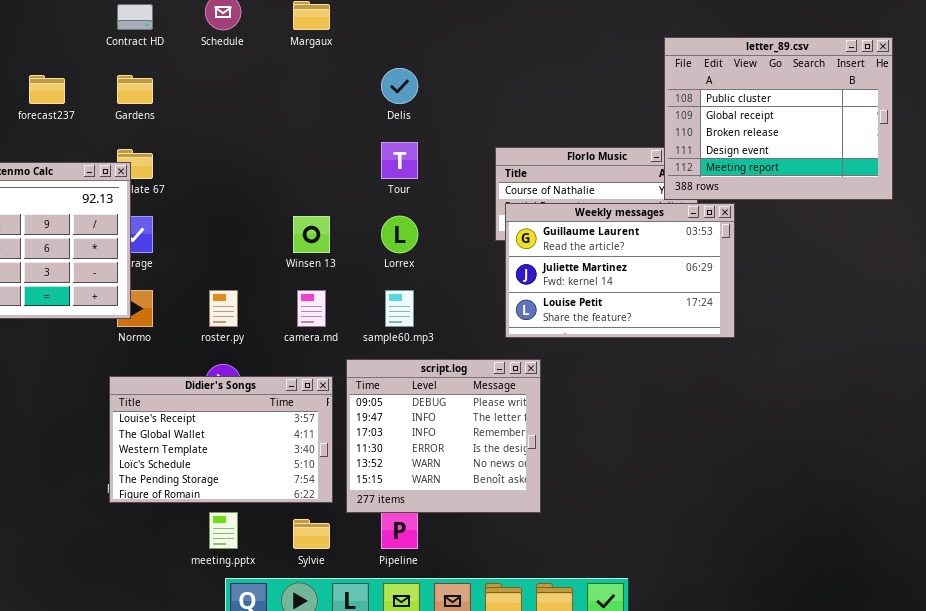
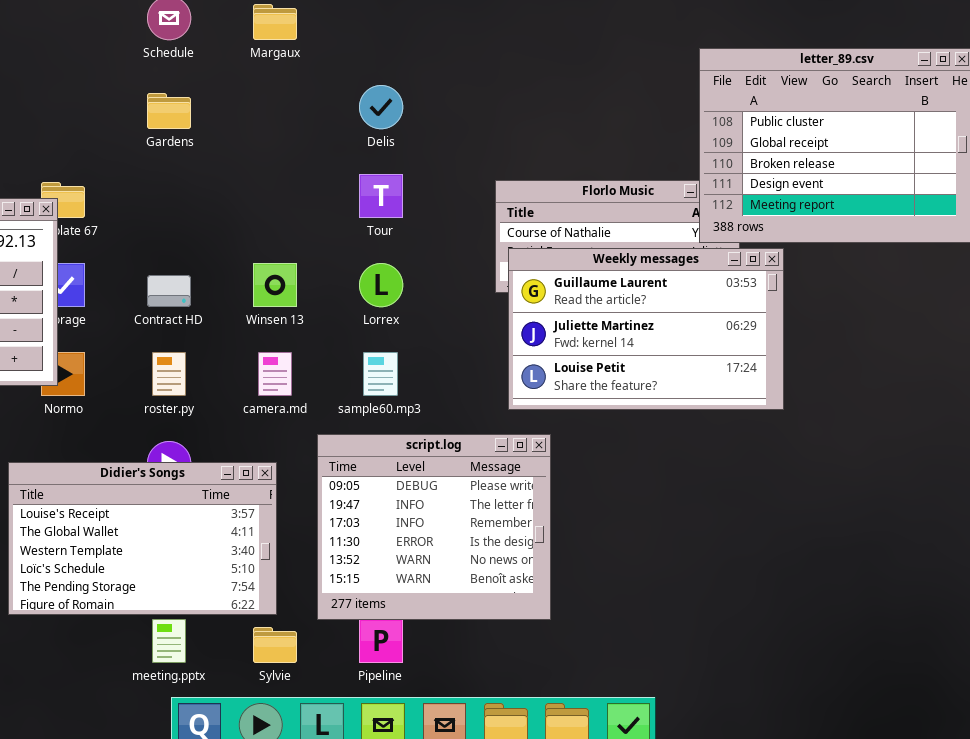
Contract HD: [117,4,153,30] -> [147,275,191,307], moved
Gardens: [117,75,153,104] -> [147,93,191,129], moved
Didier's Songs: [109,376,333,503] -> [8,462,277,615], moved

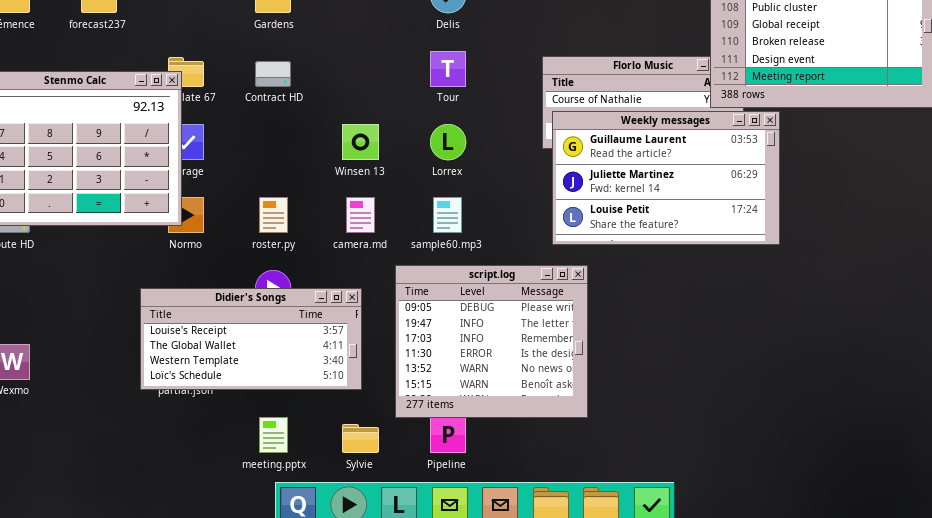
Contract HD: [147,275,191,307] -> [255,61,291,87], moved
Didier's Songs: [8,462,277,615] -> [140,288,362,390], resized

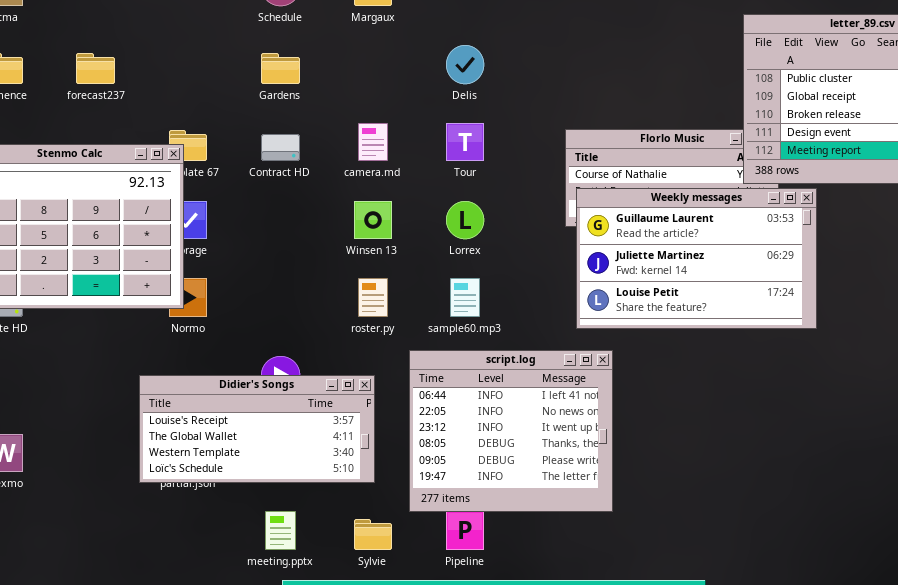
roster.py: [259,197,288,233] -> [358,278,388,317], moved
camera.md: [346,197,375,233] -> [358,123,388,161], moved
script.log: [395,265,588,418] -> [409,350,613,512], scrolled up 4 rows

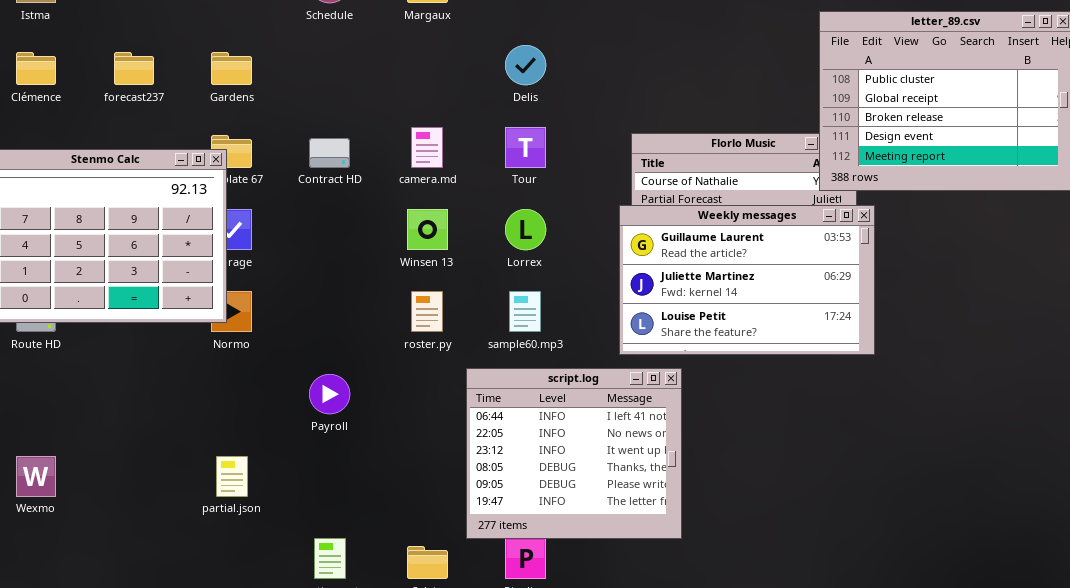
Gardens: [261,53,300,84] -> [211,52,252,85], moved
Weekly messages: [576,188,817,329] -> [619,205,875,355], moved
Didier's Songs: [139,375,375,483] -> none, closed

